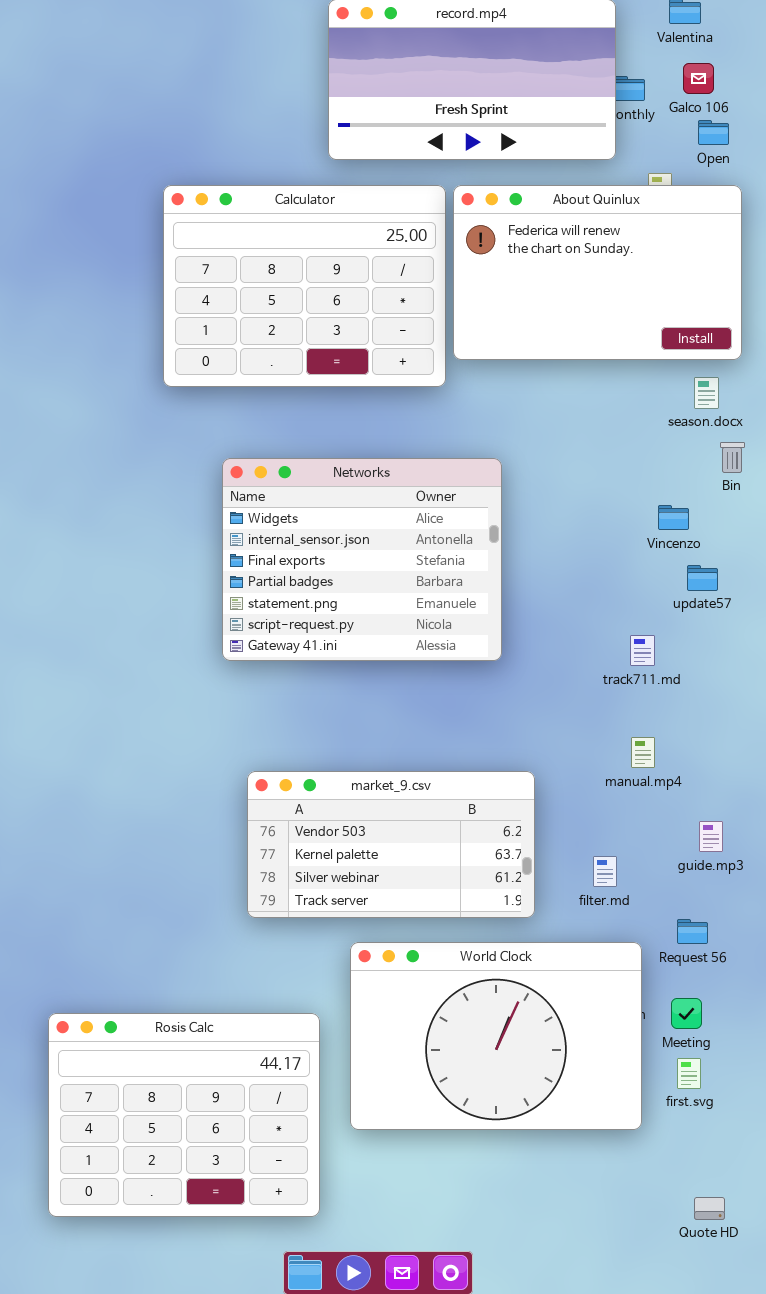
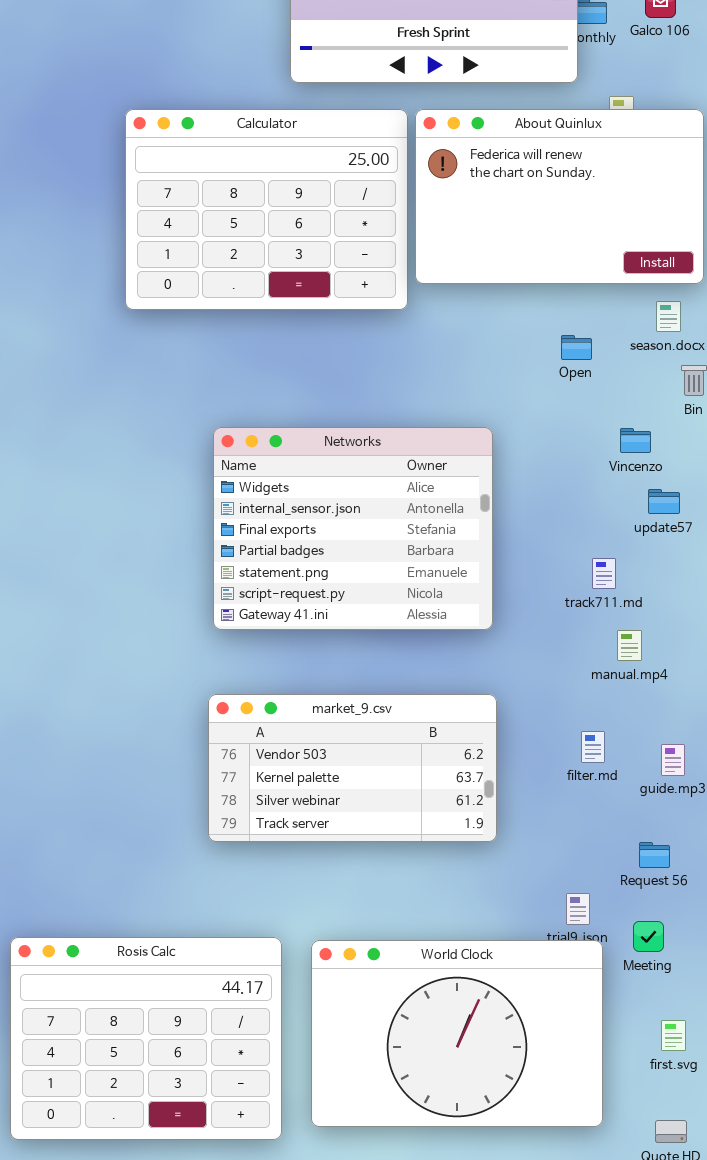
Open: [698,120,729,145] -> [561,335,592,360], moved
Networks: [222,458,502,661] -> [213,427,493,630], moved
manual.mp4: [631,737,655,768] -> [617,630,642,661], moved
filter.md: [593,856,617,887] -> [581,731,605,763], moved
World Clock: [350,942,642,1130] -> [311,940,603,1127], moved
first.svg: [677,1058,701,1089] -> [661,1020,686,1051], moved

